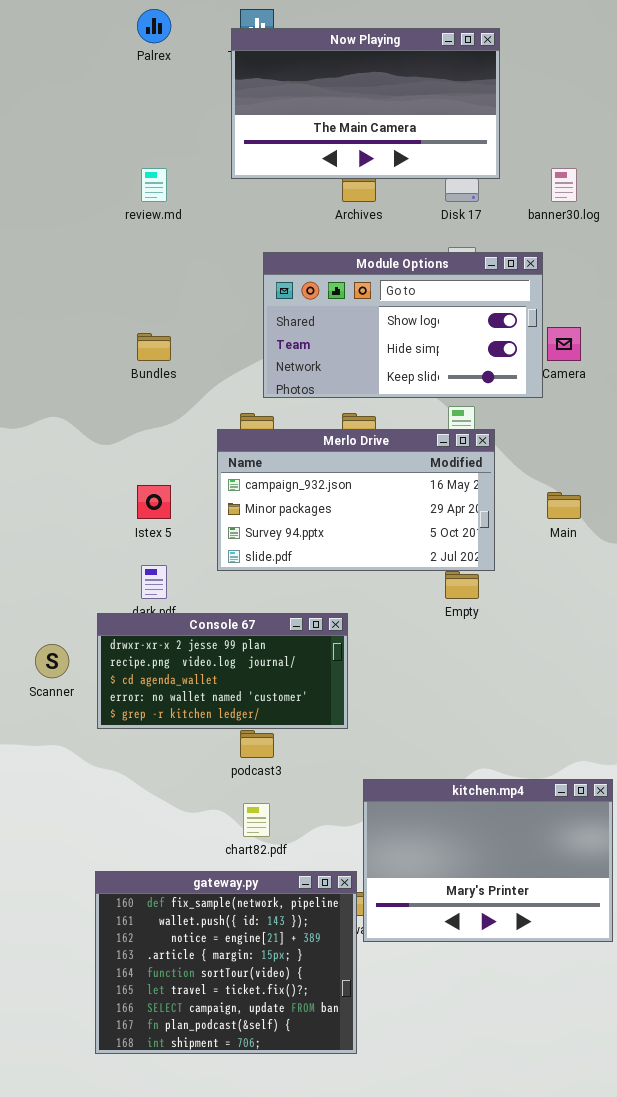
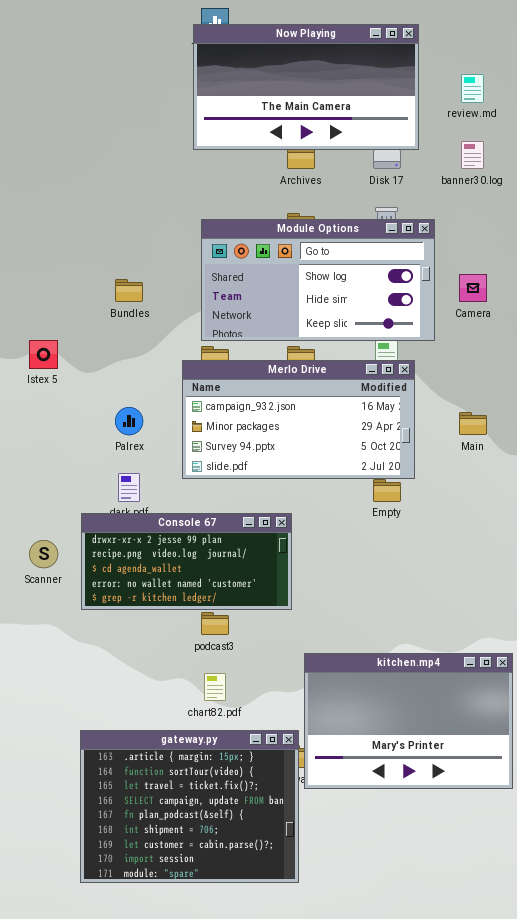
Palrex: [137,9,171,43] -> [115,407,143,435], moved
review.md: [141,168,167,202] -> [461,74,484,103], moved
Module Options: [263,252,543,398] -> [201,219,435,341], moved
Istex 5: [137,485,171,519] -> [29,340,58,369], moved
gateway.py: [95,871,357,1054] -> [80,730,299,883], scrolled down 3 rows

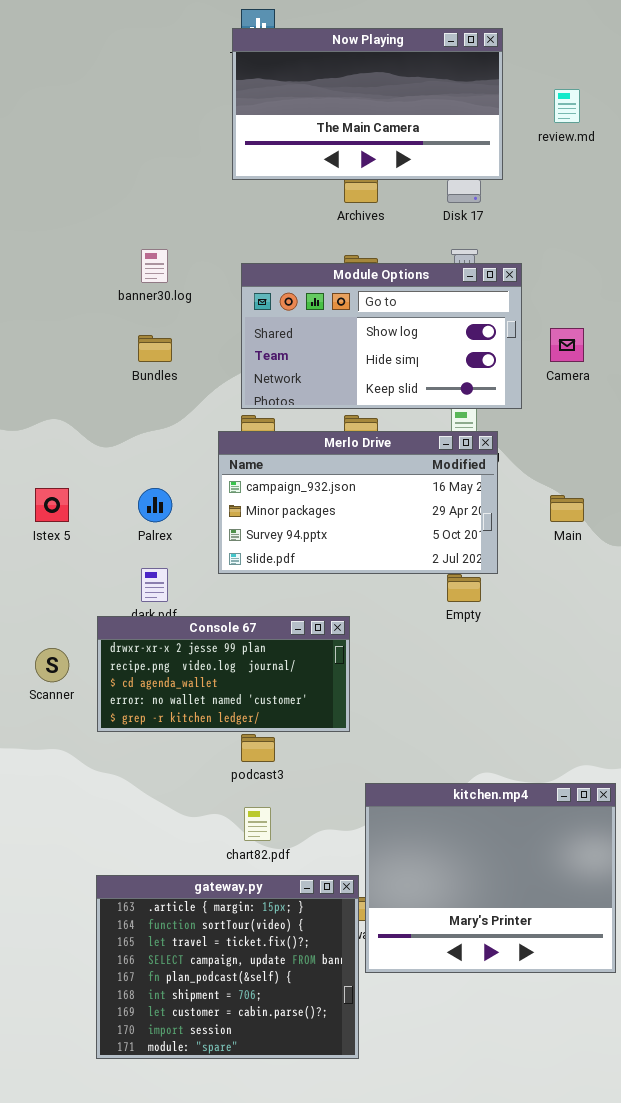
banner30.log: [461,141,484,169] -> [141,249,168,283], moved
Istex 5: [29,340,58,369] -> [35,488,69,522], moved
kitchen.mp4: [304,653,513,789] -> [365,783,616,973], resized

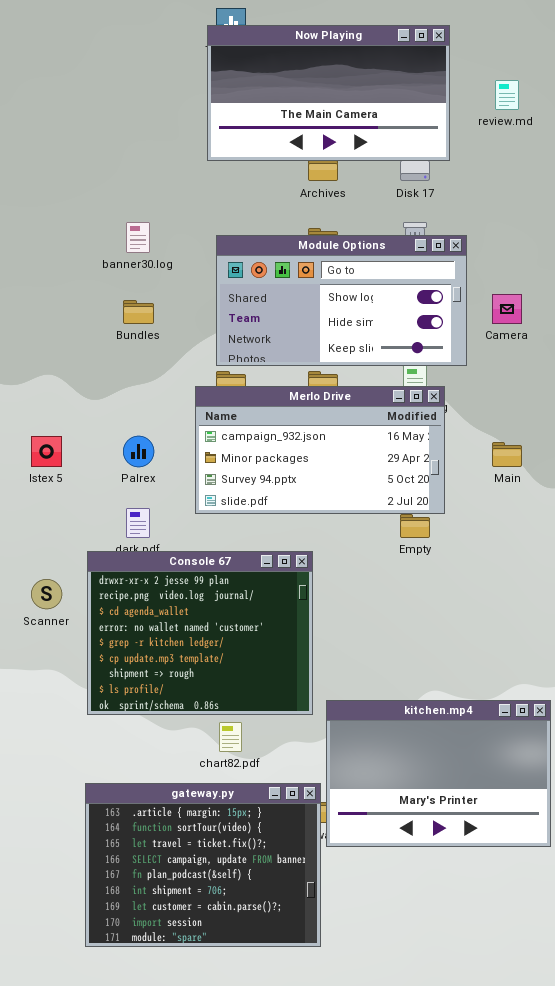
Console 67: [97,616,350,732] -> [87,551,313,715], resized
kitchen.mp4: [365,783,616,973] -> [326,700,551,847], resized

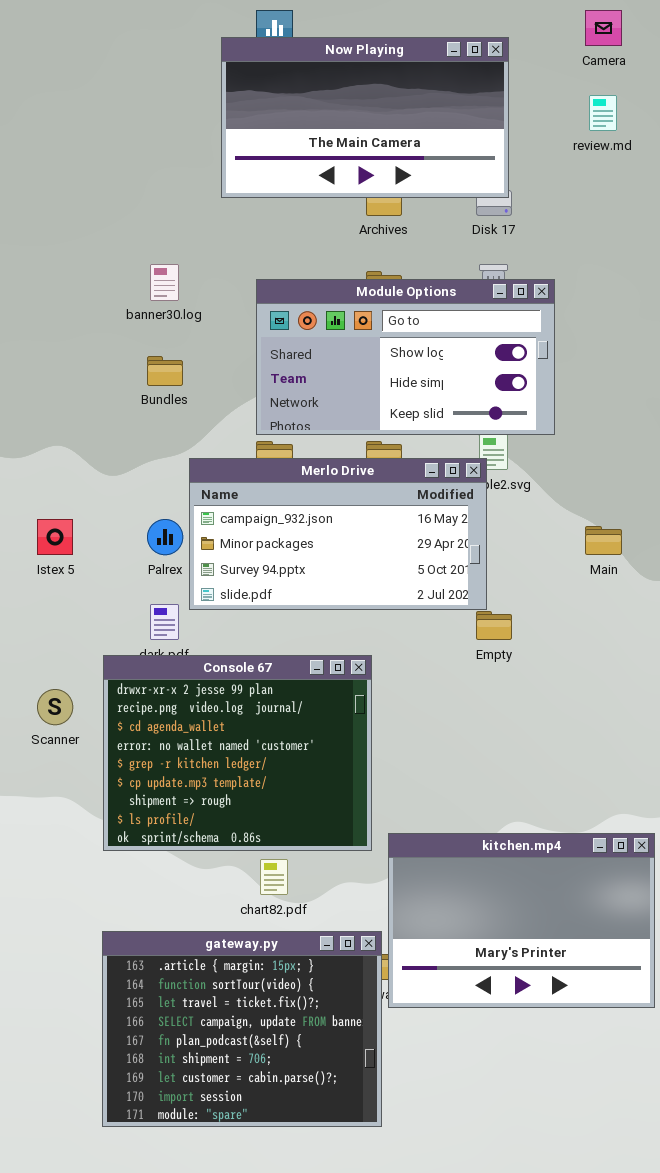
Now Playing: [207,25,450,161] -> [221,37,509,198], moved
Camera: [492,294,522,324] -> [585,10,622,46], moved
Merlo Drive: [195,386,445,514] -> [189,458,487,610], moved

